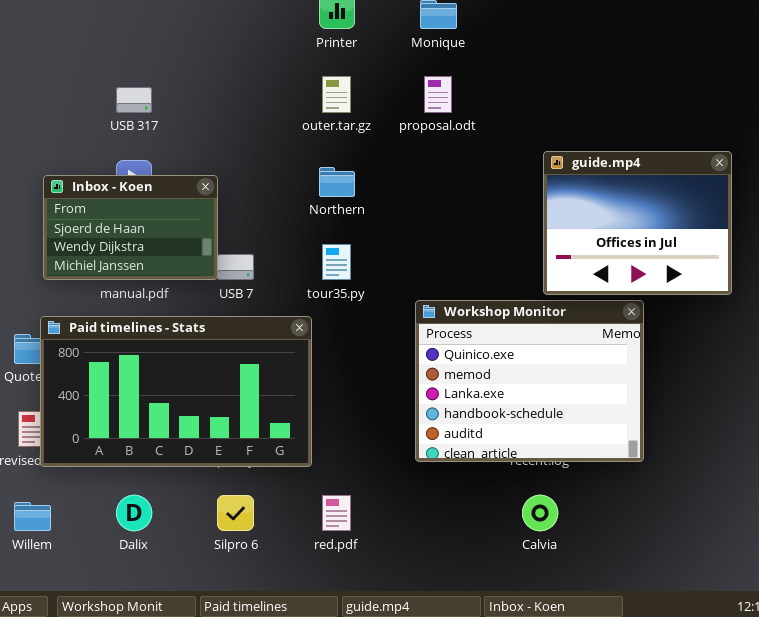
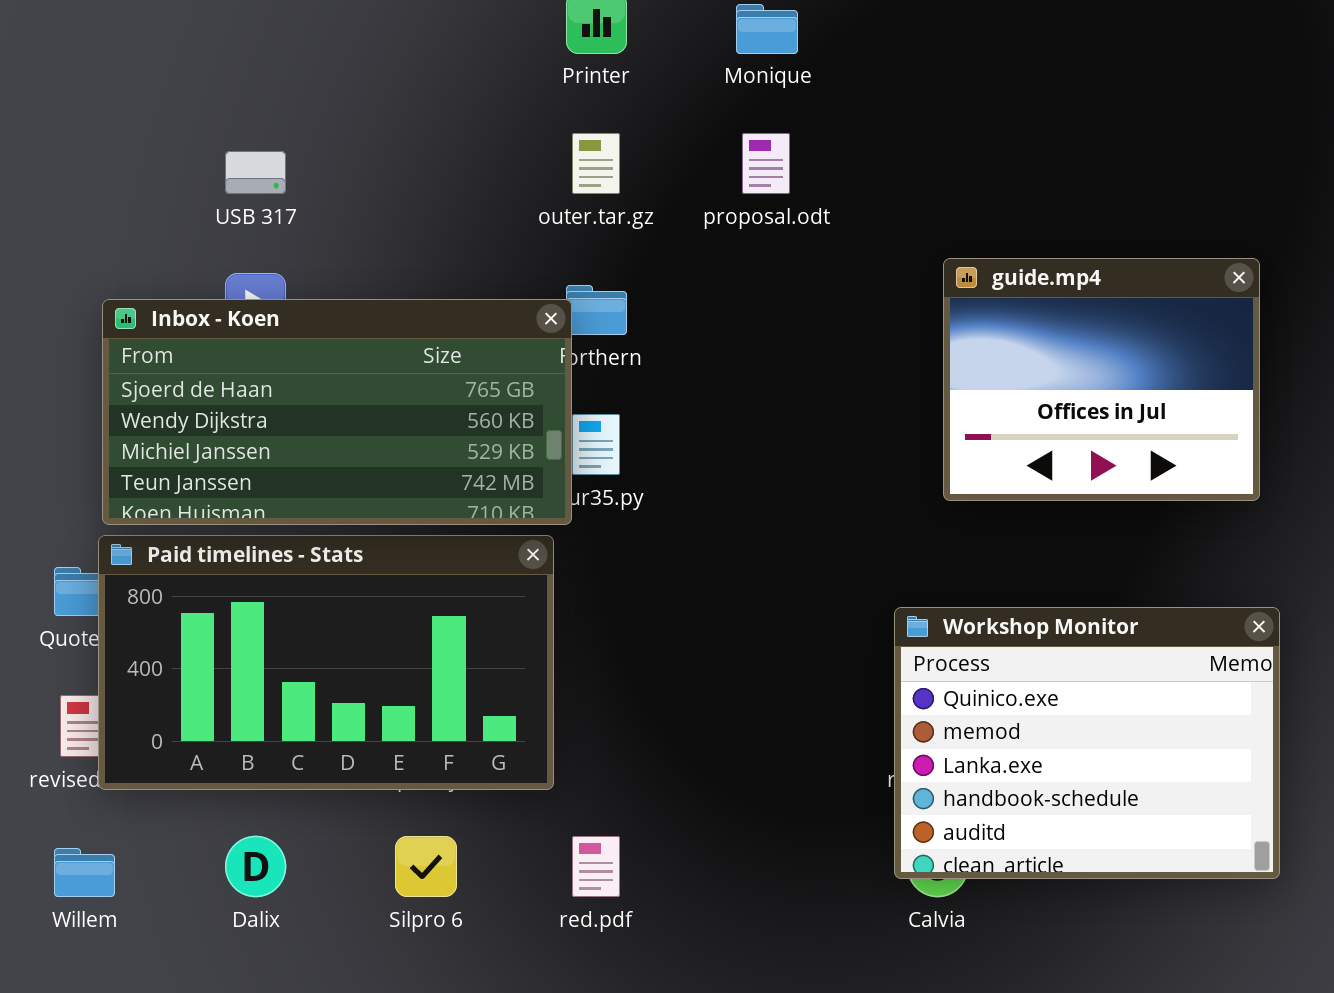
Inbox - Koen: [43,175,218,280] -> [102,299,572,525], resized
Workshop Monitor: [415,300,644,462] -> [894,607,1280,879], moved

